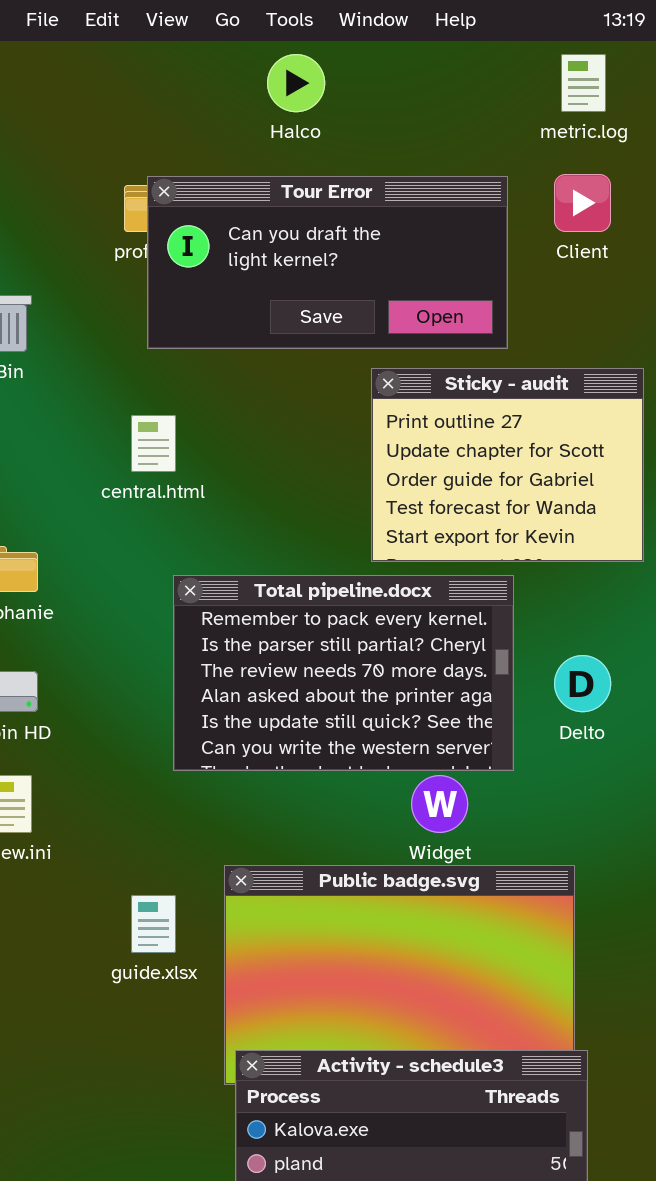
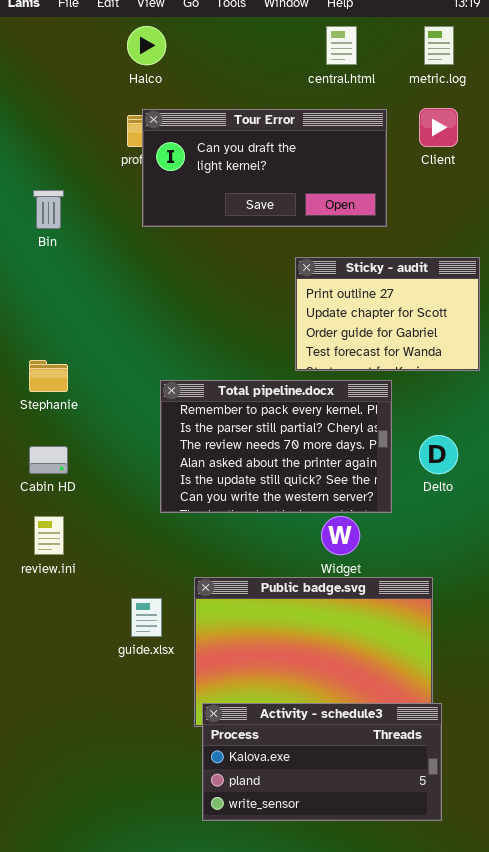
Halco: [267,54,325,112] -> [127,26,166,65], moved
Sticky - audit: [371,368,644,562] -> [295,257,480,371], resized
central.html: [131,415,176,472] -> [326,26,357,65], moved

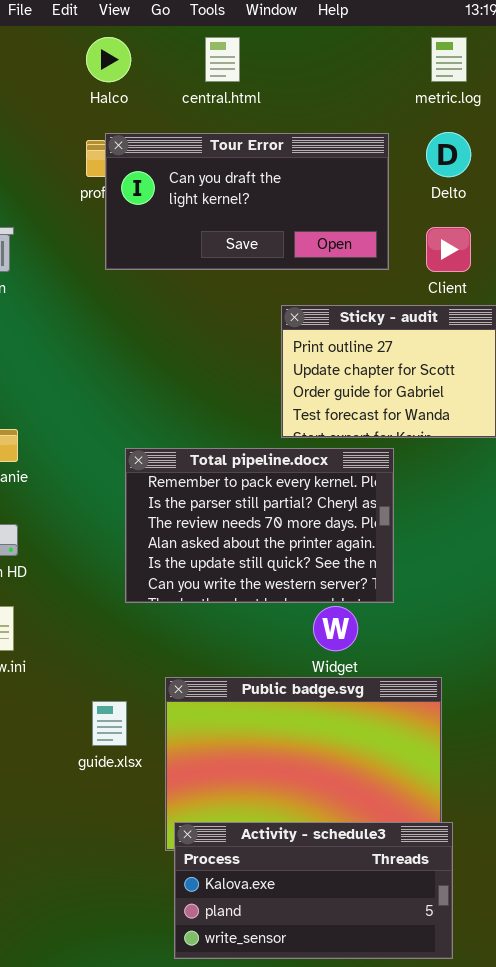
central.html: [326,26,357,65] -> [205,37,240,82], moved
Client: [419,108,458,147] -> [426,227,471,272], moved
Delto: [419,435,458,474] -> [426,132,471,177], moved

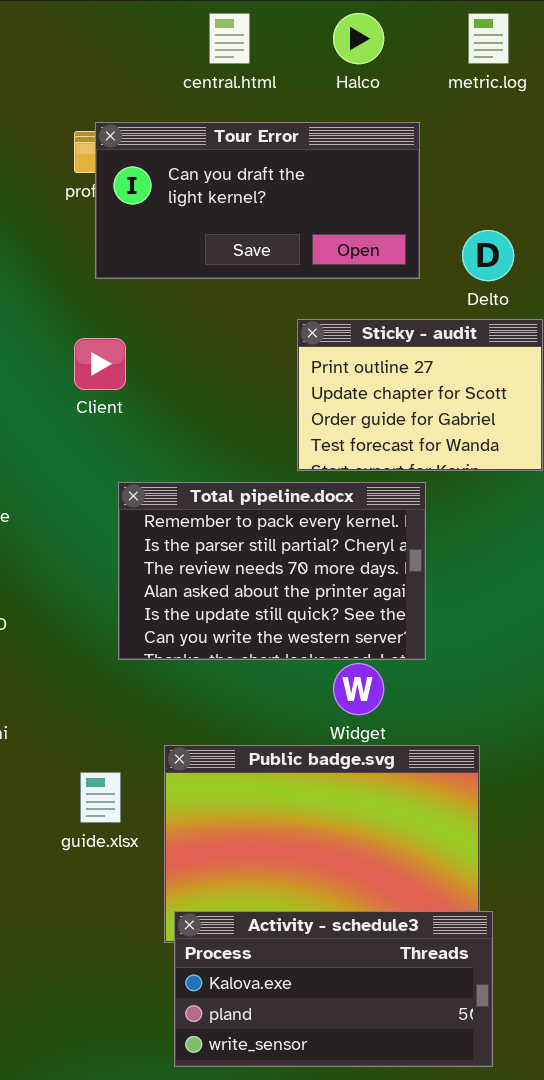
Halco: [86,37,131,82] -> [333,13,384,64], moved
Delto: [426,132,471,177] -> [462,230,514,281], moved
Client: [426,227,471,272] -> [74,338,126,390], moved

